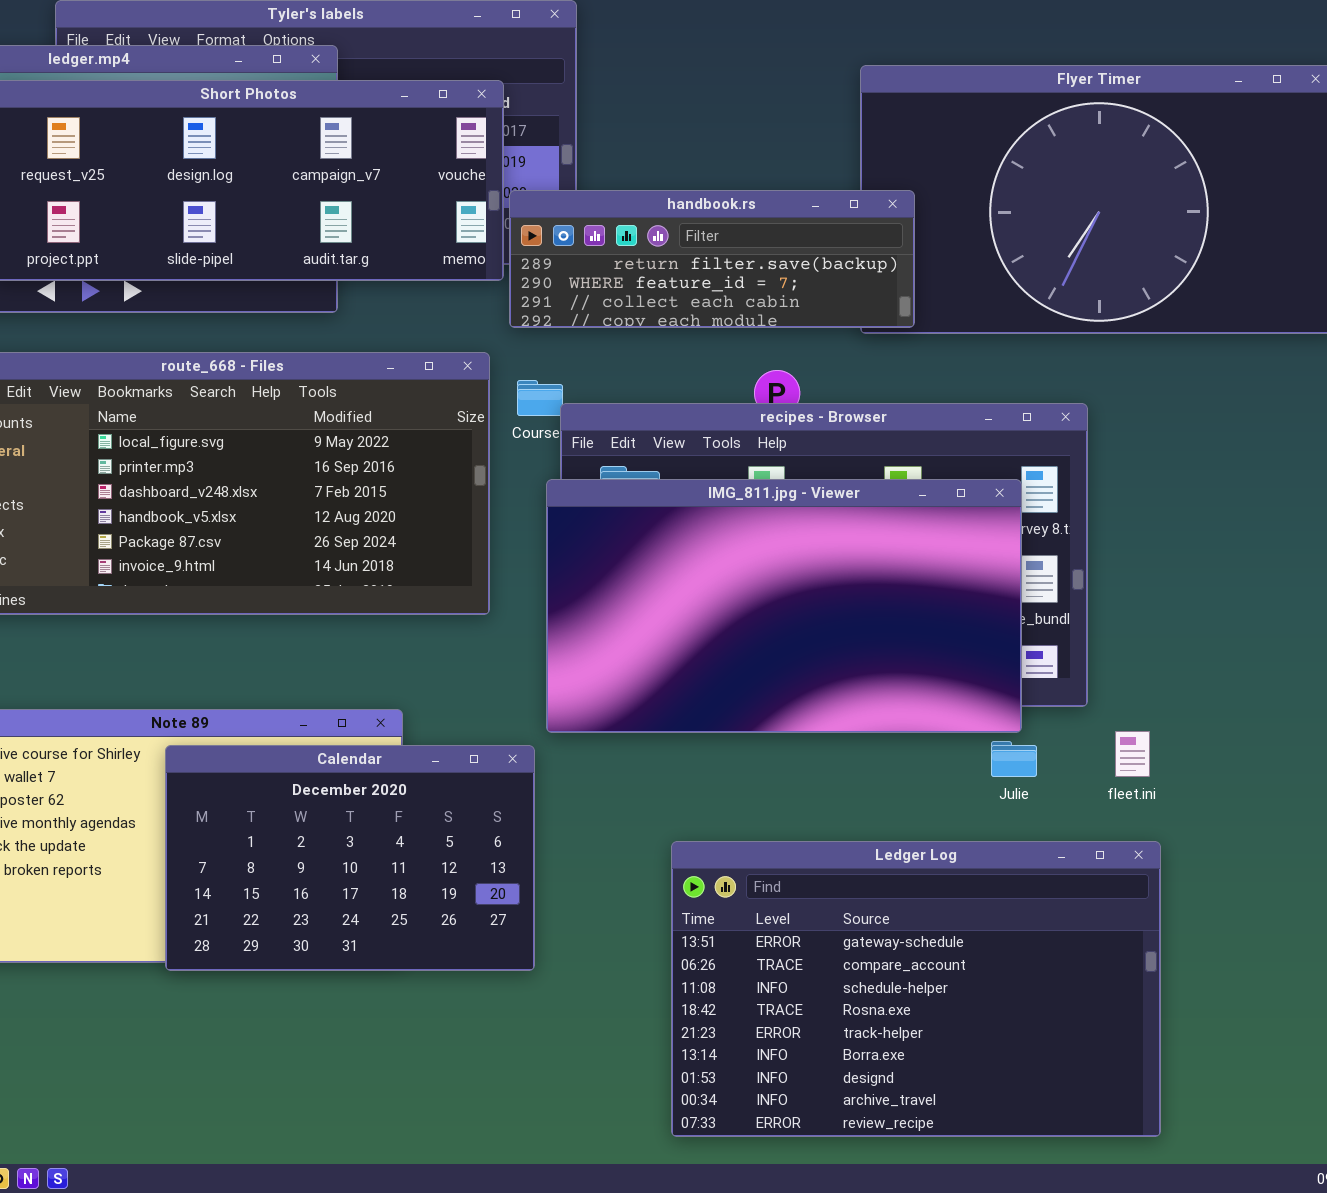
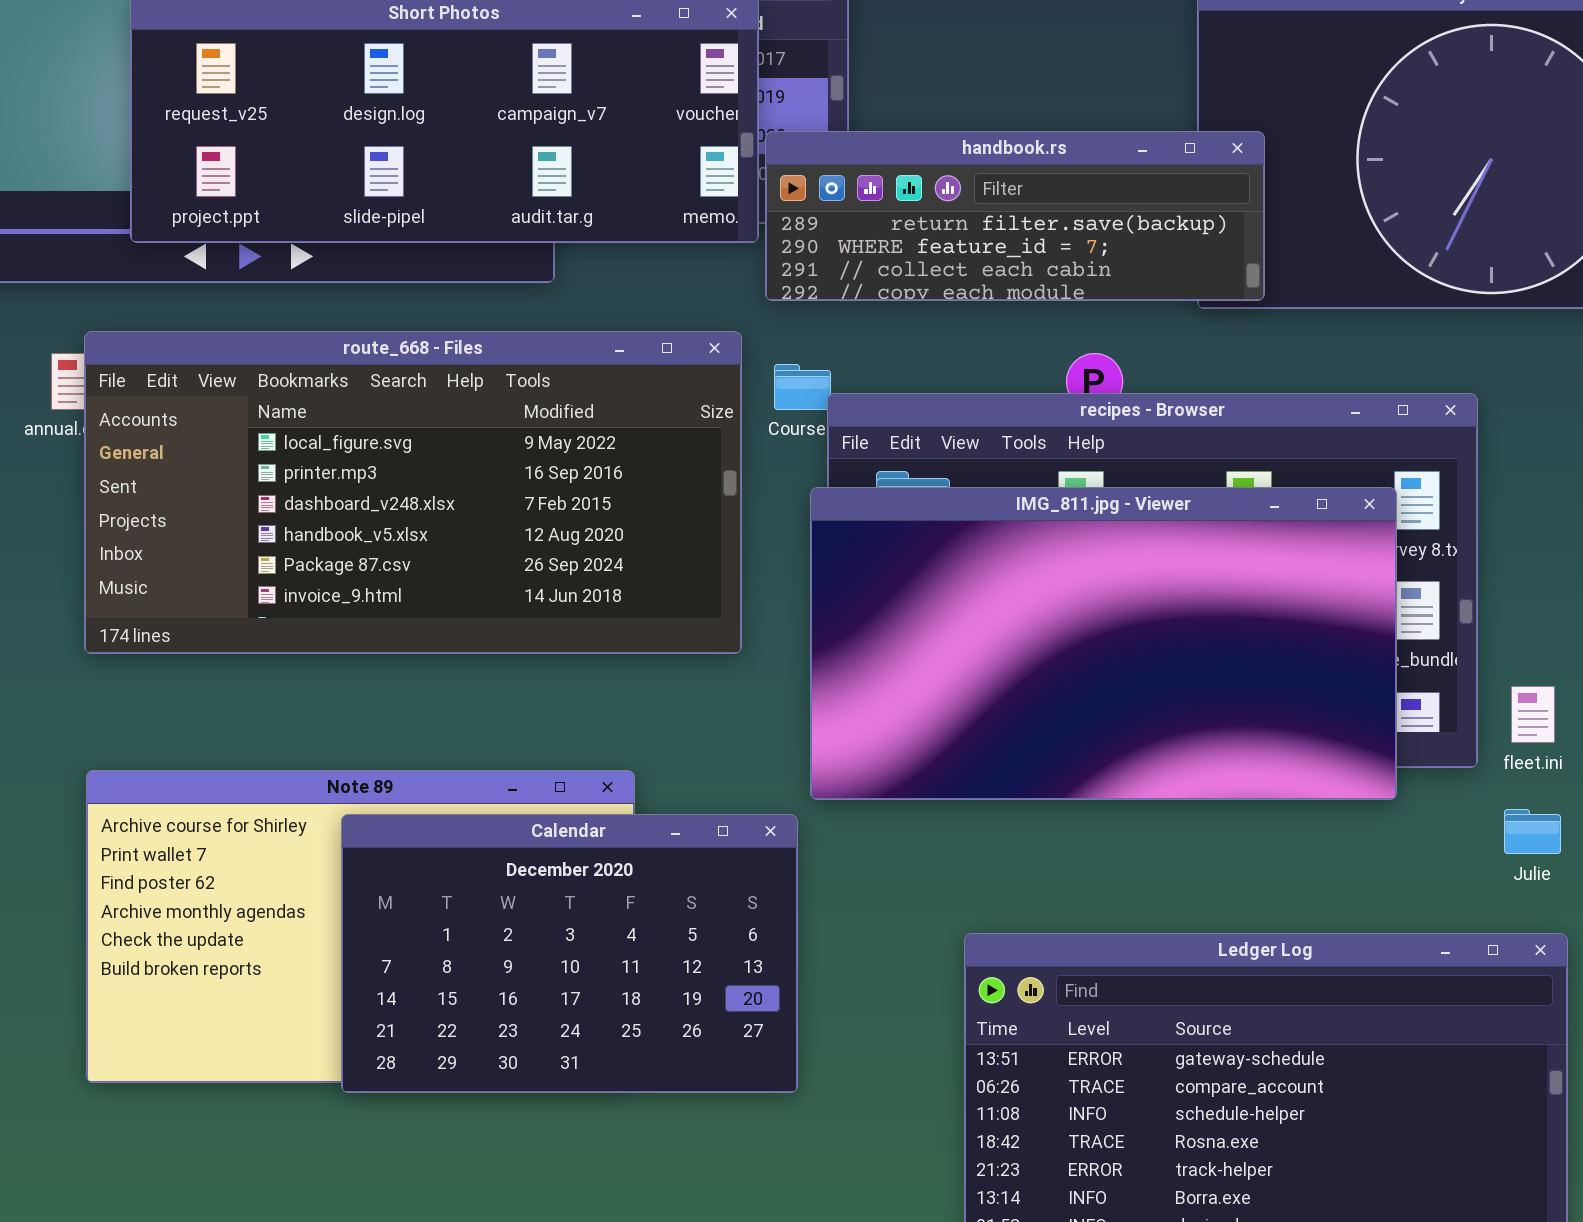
fleet.ini: [1115,731,1150,777] -> [1511,686,1555,743], moved
Julie: [991,741,1037,777] -> [1504,809,1561,854], moved

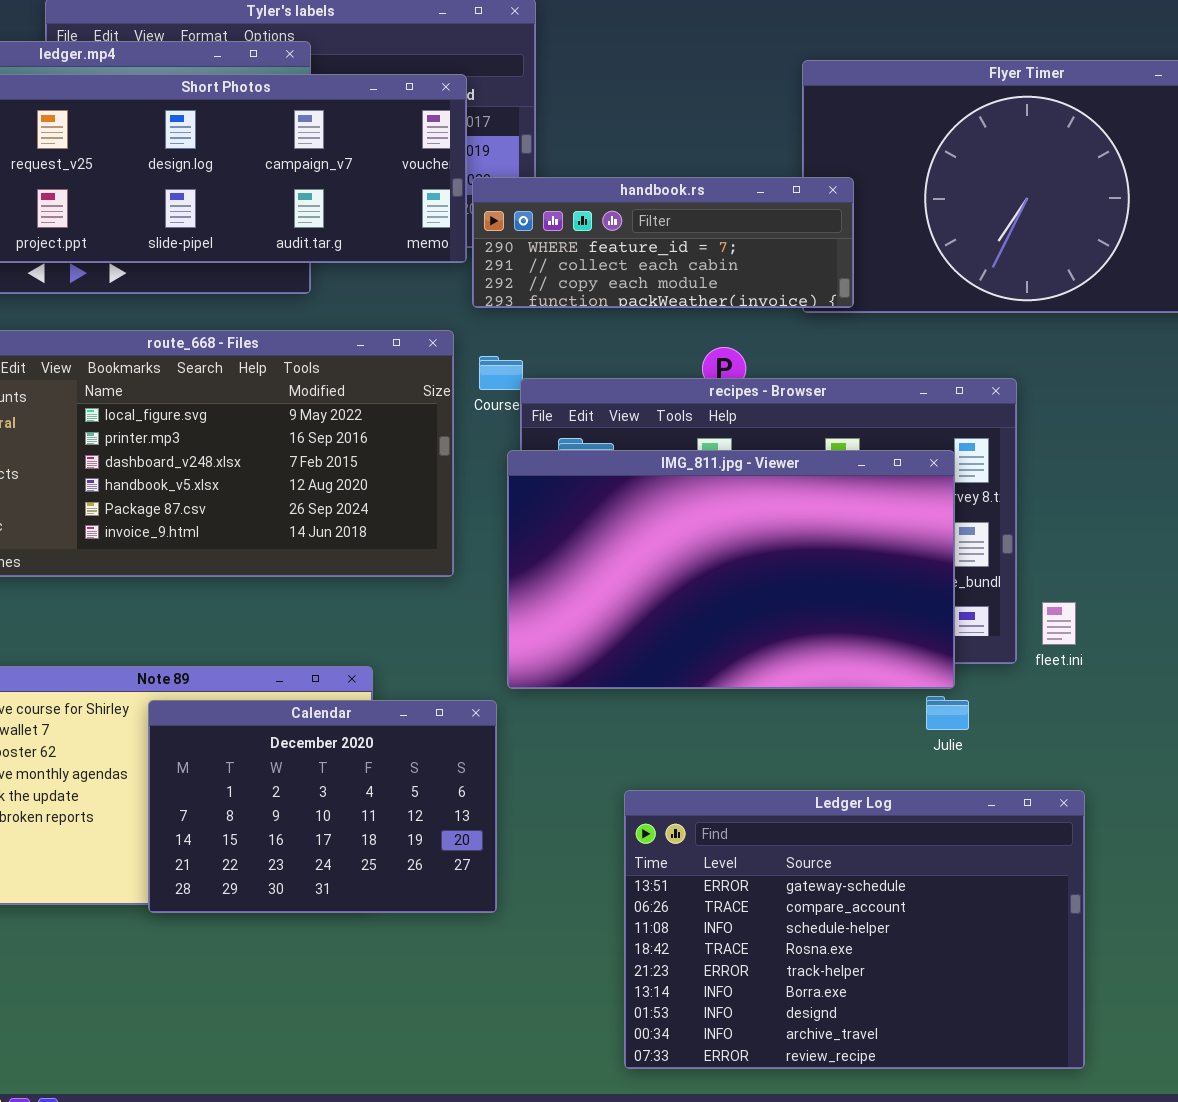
handbook.rs: [765,131,1265,301] -> [472,177,854,308], scrolled down 1 row
Julie: [1504,809,1561,854] -> [926,696,969,730], moved

